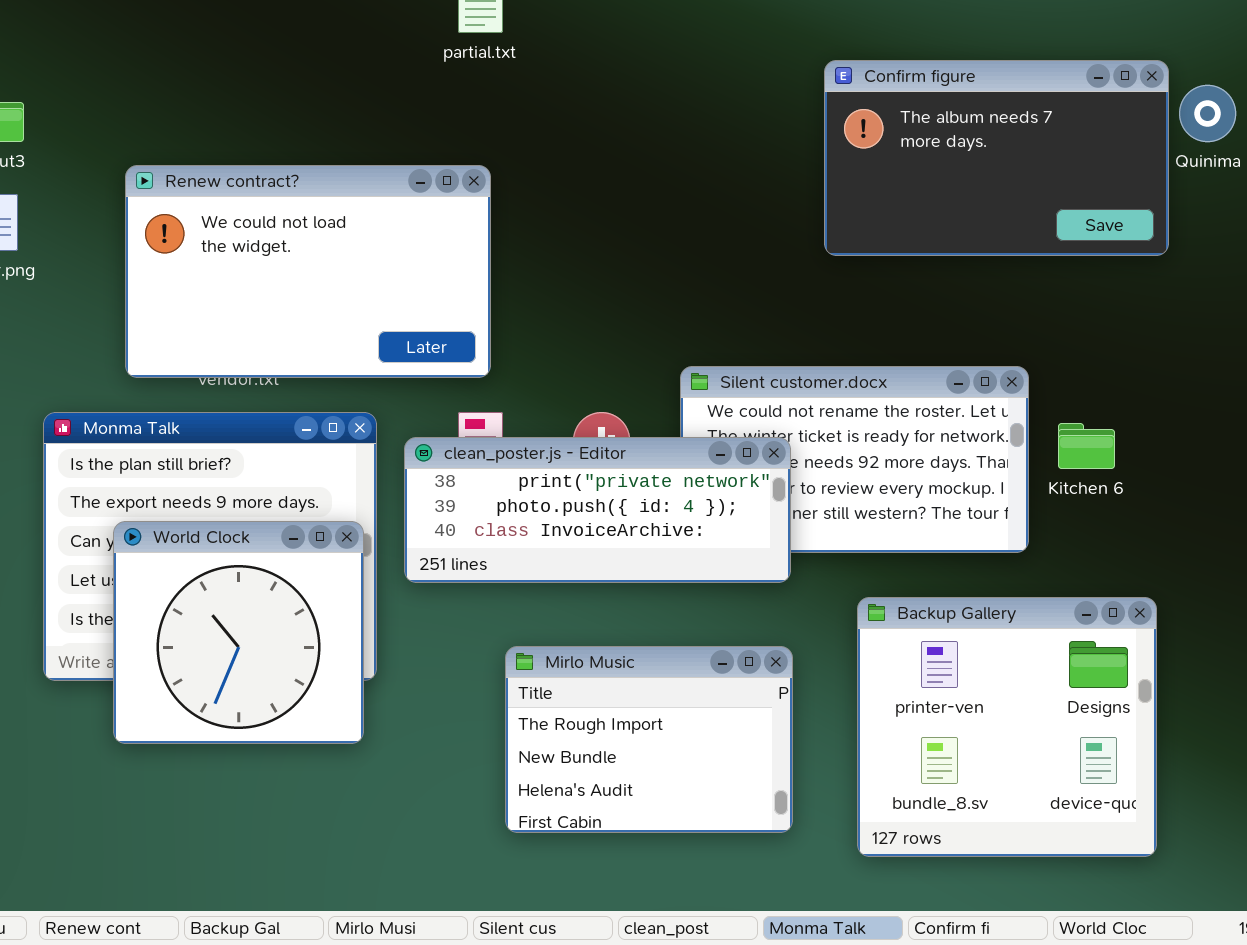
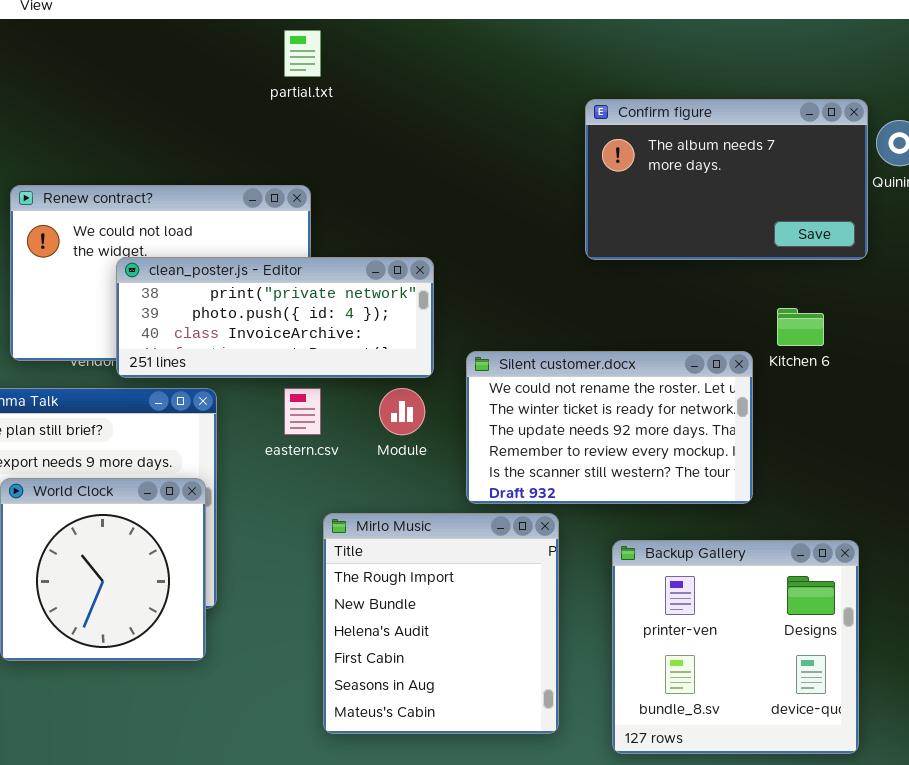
Kitchen 6: [1058,423,1115,469] -> [777,308,824,346], moved
clean_poster.js - Editor: [404,437,791,583] -> [116,257,434,378], moved
Mirlo Music: [505,646,793,833] -> [323,513,559,734], resized

